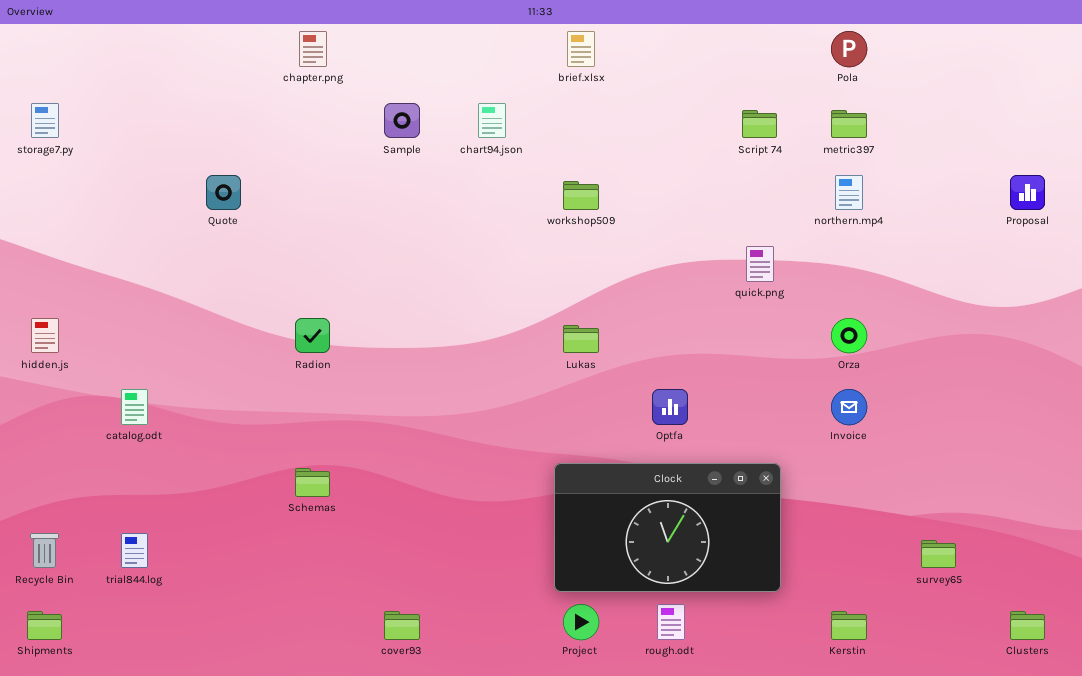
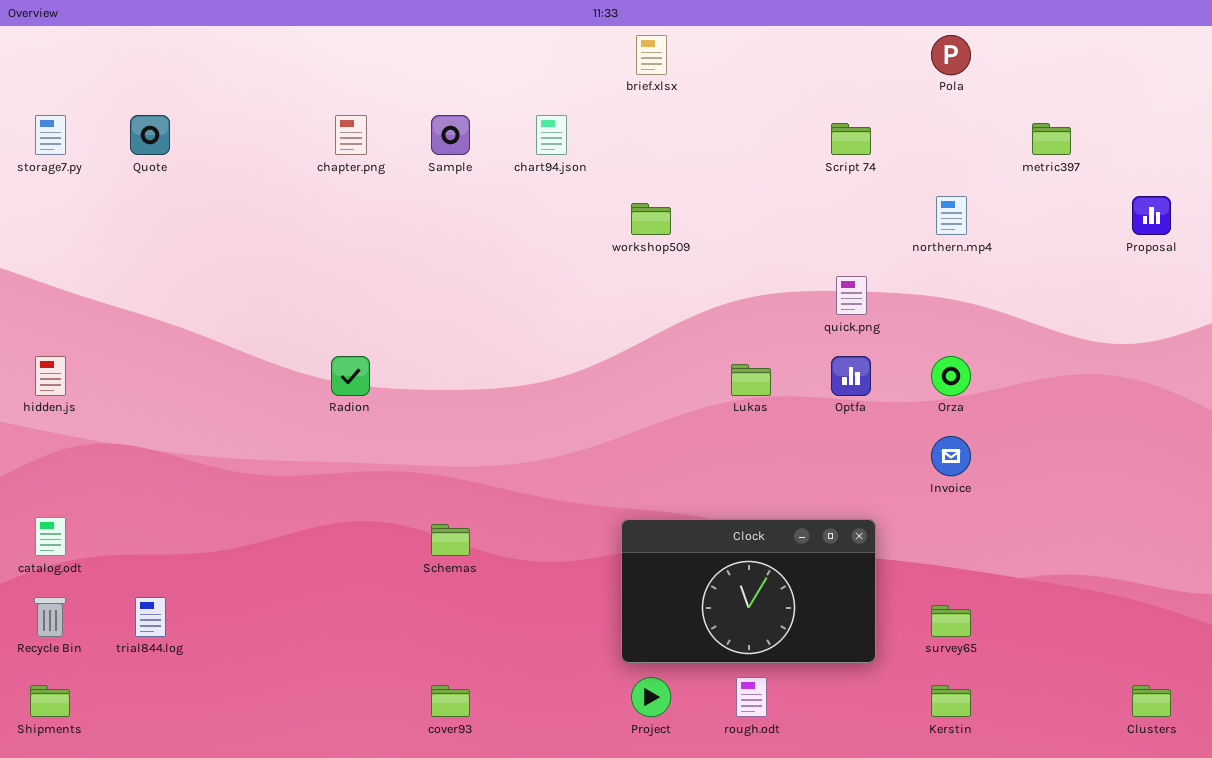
chapter.png: [299,31,327,67] -> [335,115,367,155], moved
metric397: [831,110,867,138] -> [1032,123,1071,155], moved
Quote: [206,175,241,210] -> [130,115,170,155], moved
Lukas: [563,325,599,353] -> [731,364,771,396], moved
catalog.odt: [121,389,148,425] -> [35,517,66,556], moved
Optfa: [652,389,688,425] -> [831,356,871,396], moved
Schemas: [295,468,330,497] -> [431,524,470,556], moved
survey65: [921,540,956,568] -> [931,605,971,637], moved

